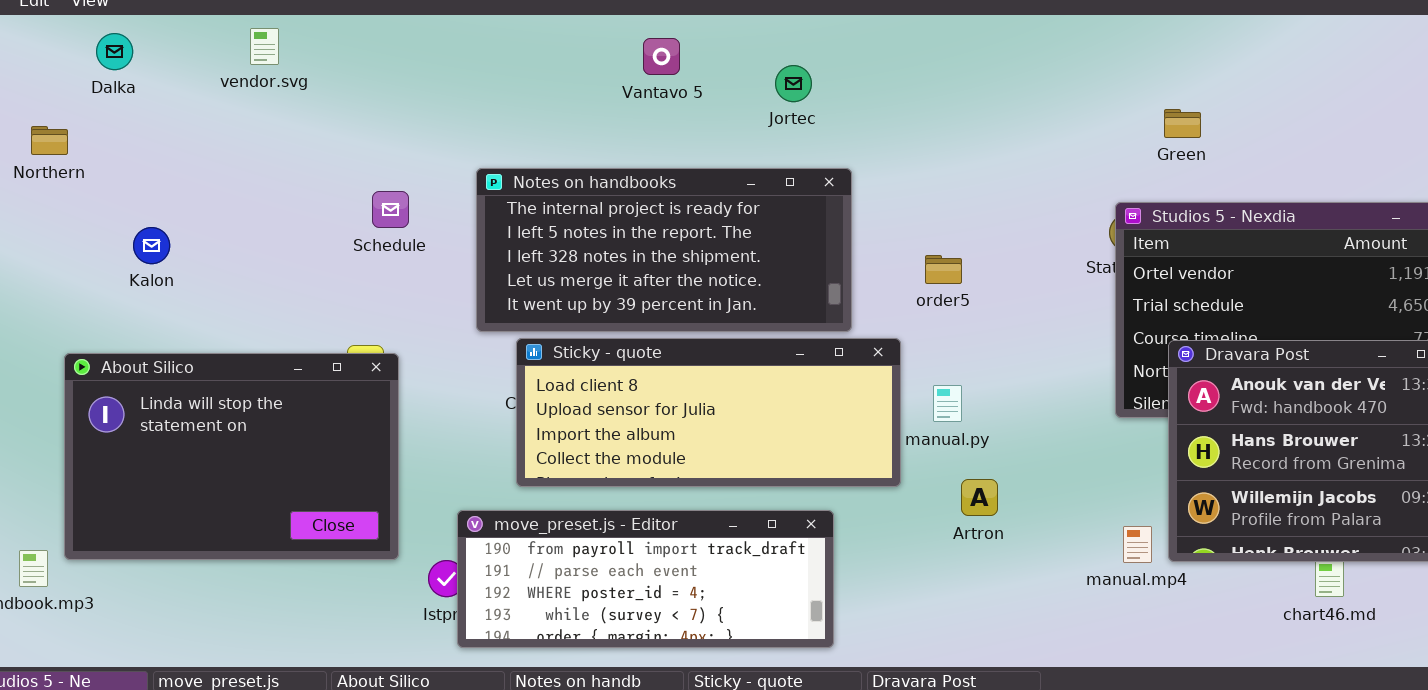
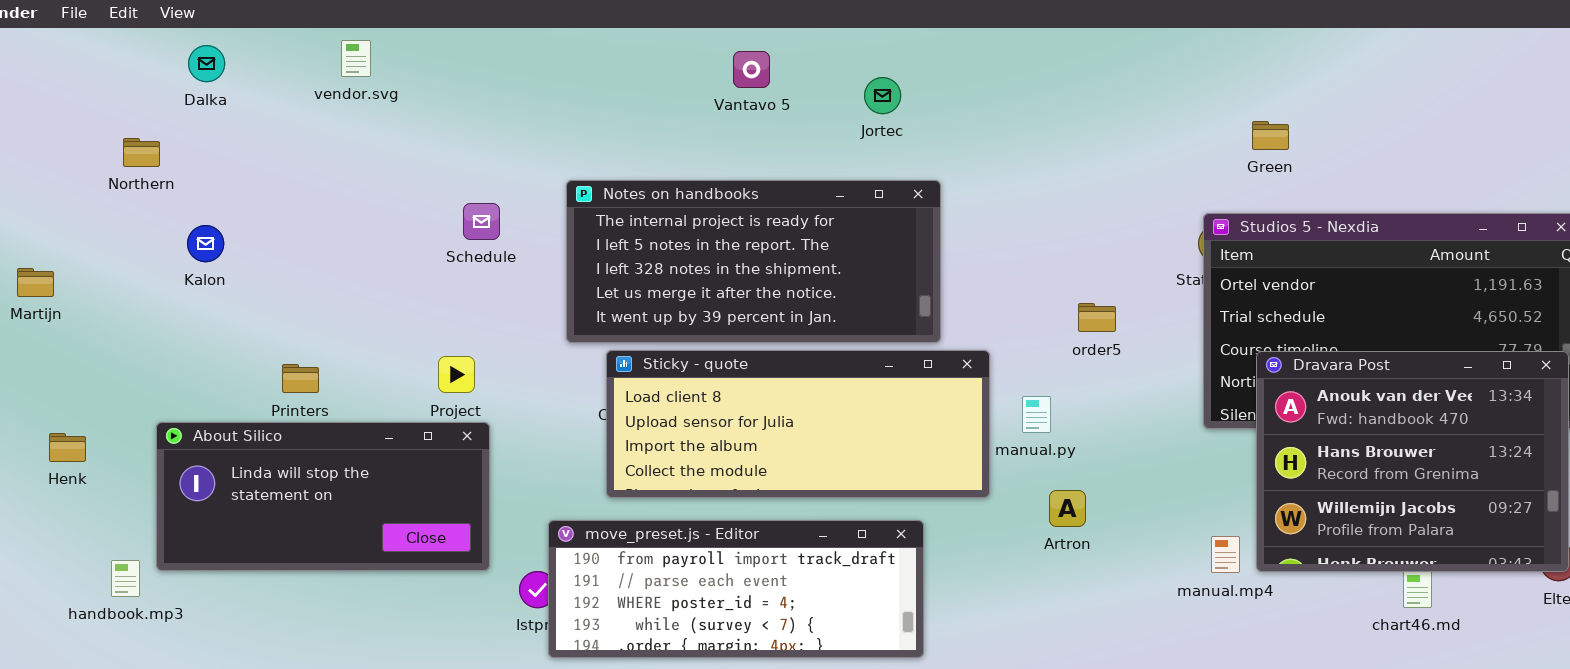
Kalon: [133,227,170,264] -> [187,225,224,262], moved
order5: [925,255,962,284] -> [1078,303,1116,332], moved
About Silico: [64,353,399,560] -> [156,422,490,571], resized

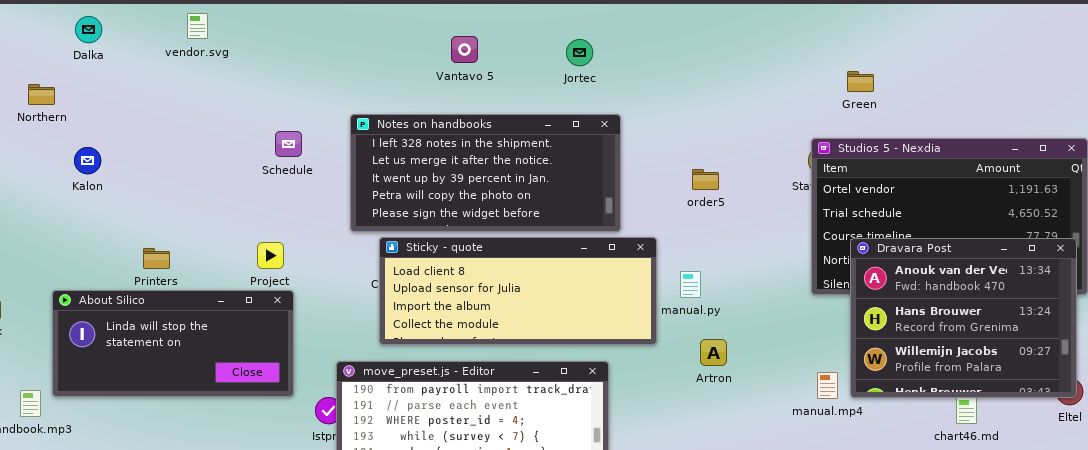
Vantavo 5: [733,51,770,88] -> [451,36,478,63], moved
Notes on handbooks: [566,180,941,343] -> [350,114,621,232], scrolled down 2 rows
order5: [1078,303,1116,332] -> [692,169,719,190], moved

